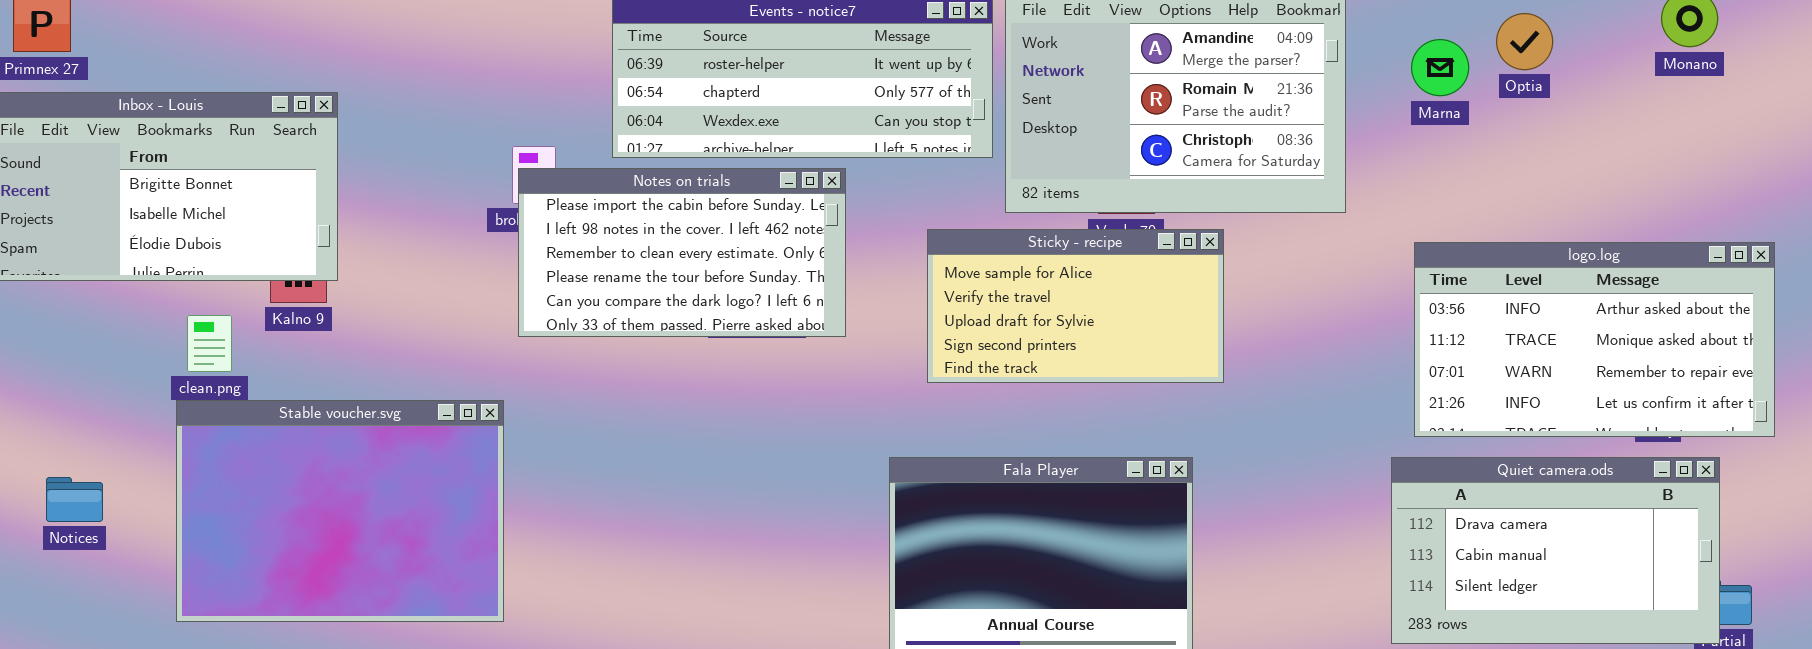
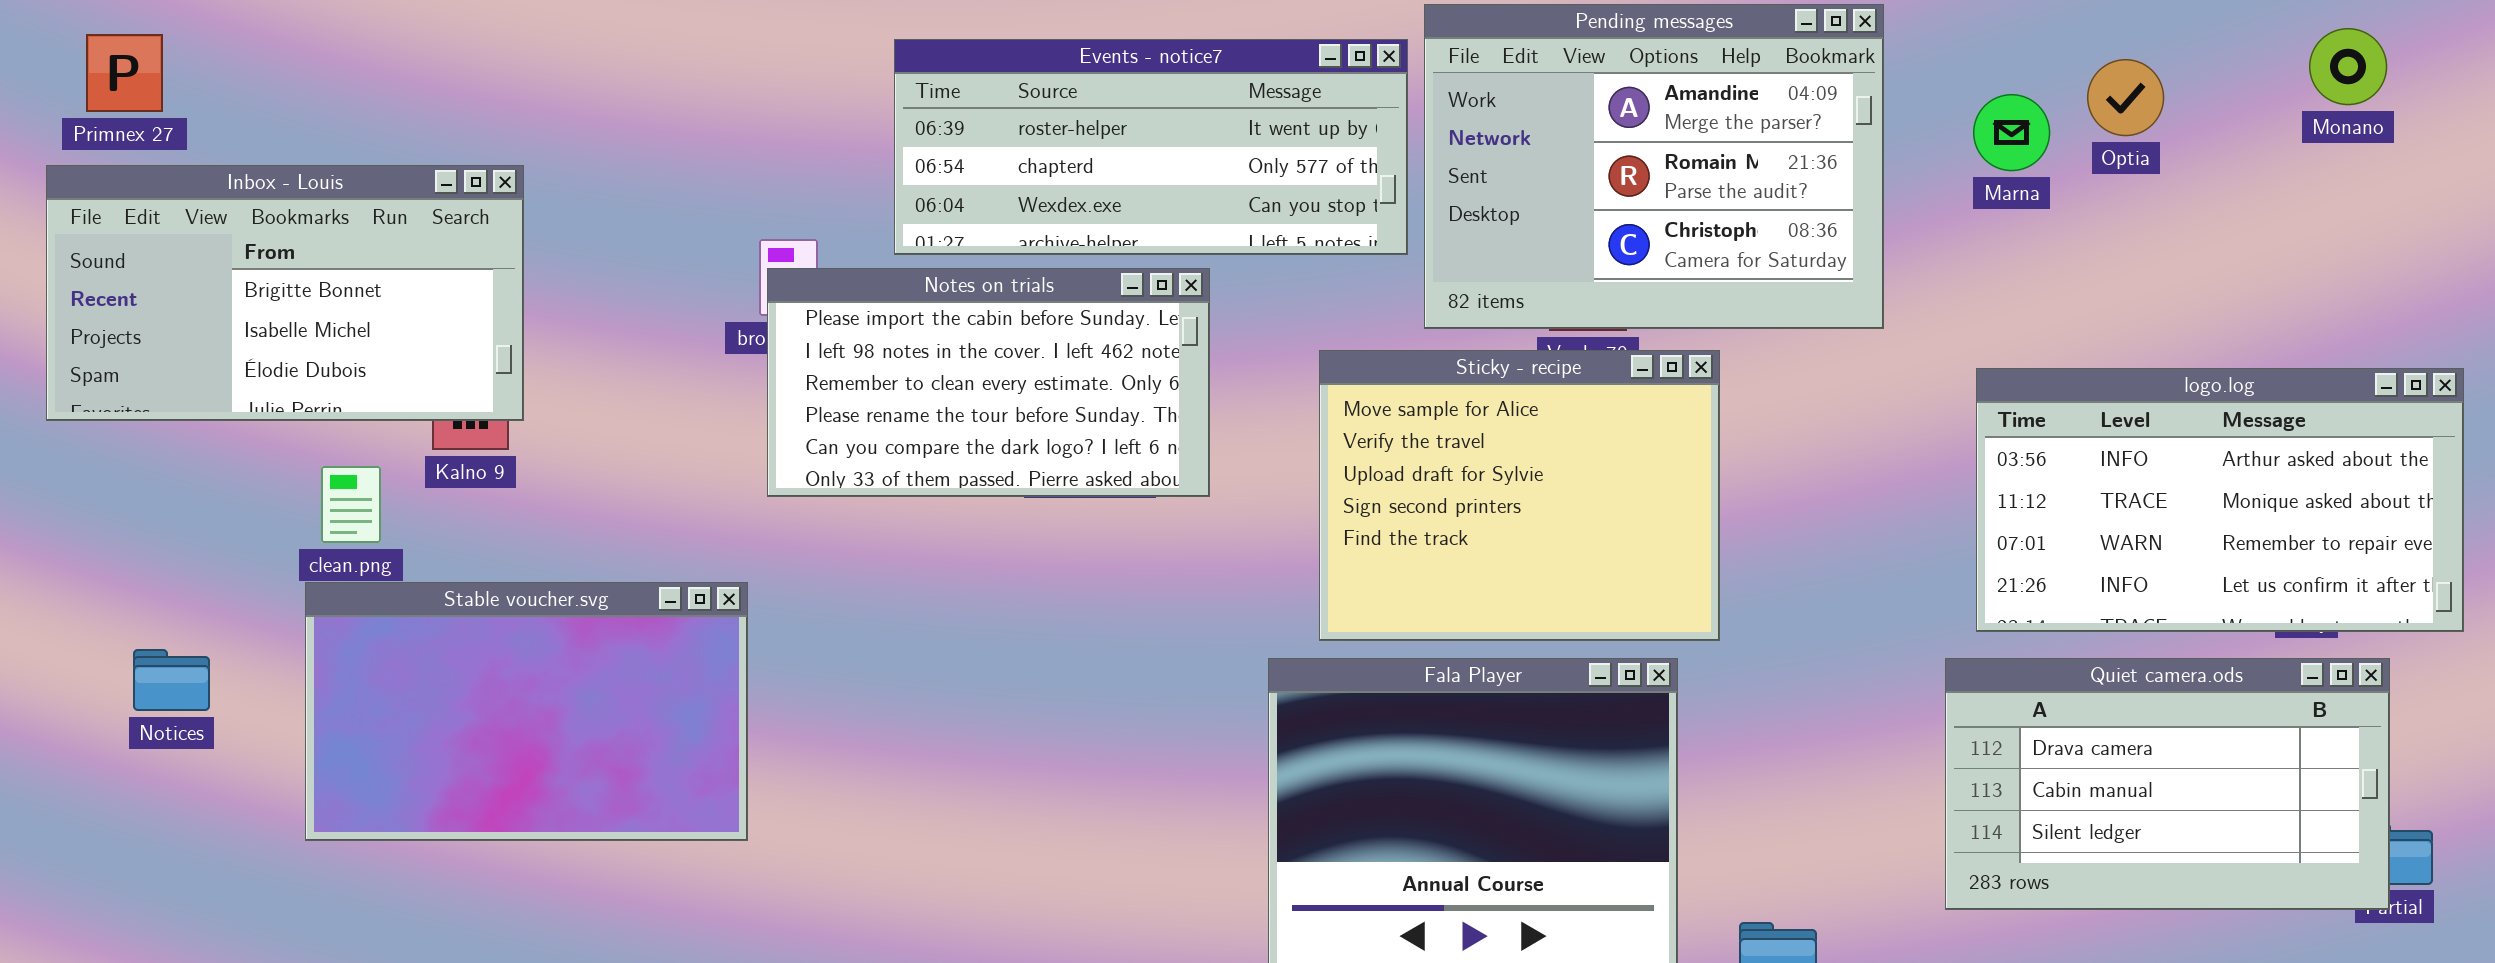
Sticky - recipe: [927,229,1224,383] -> [1319,350,1720,641], resized
Stable voucher.svg: [176,400,504,622] -> [305,582,748,841], resized
Notices: [46,477,103,522] -> [133,649,210,711], moved

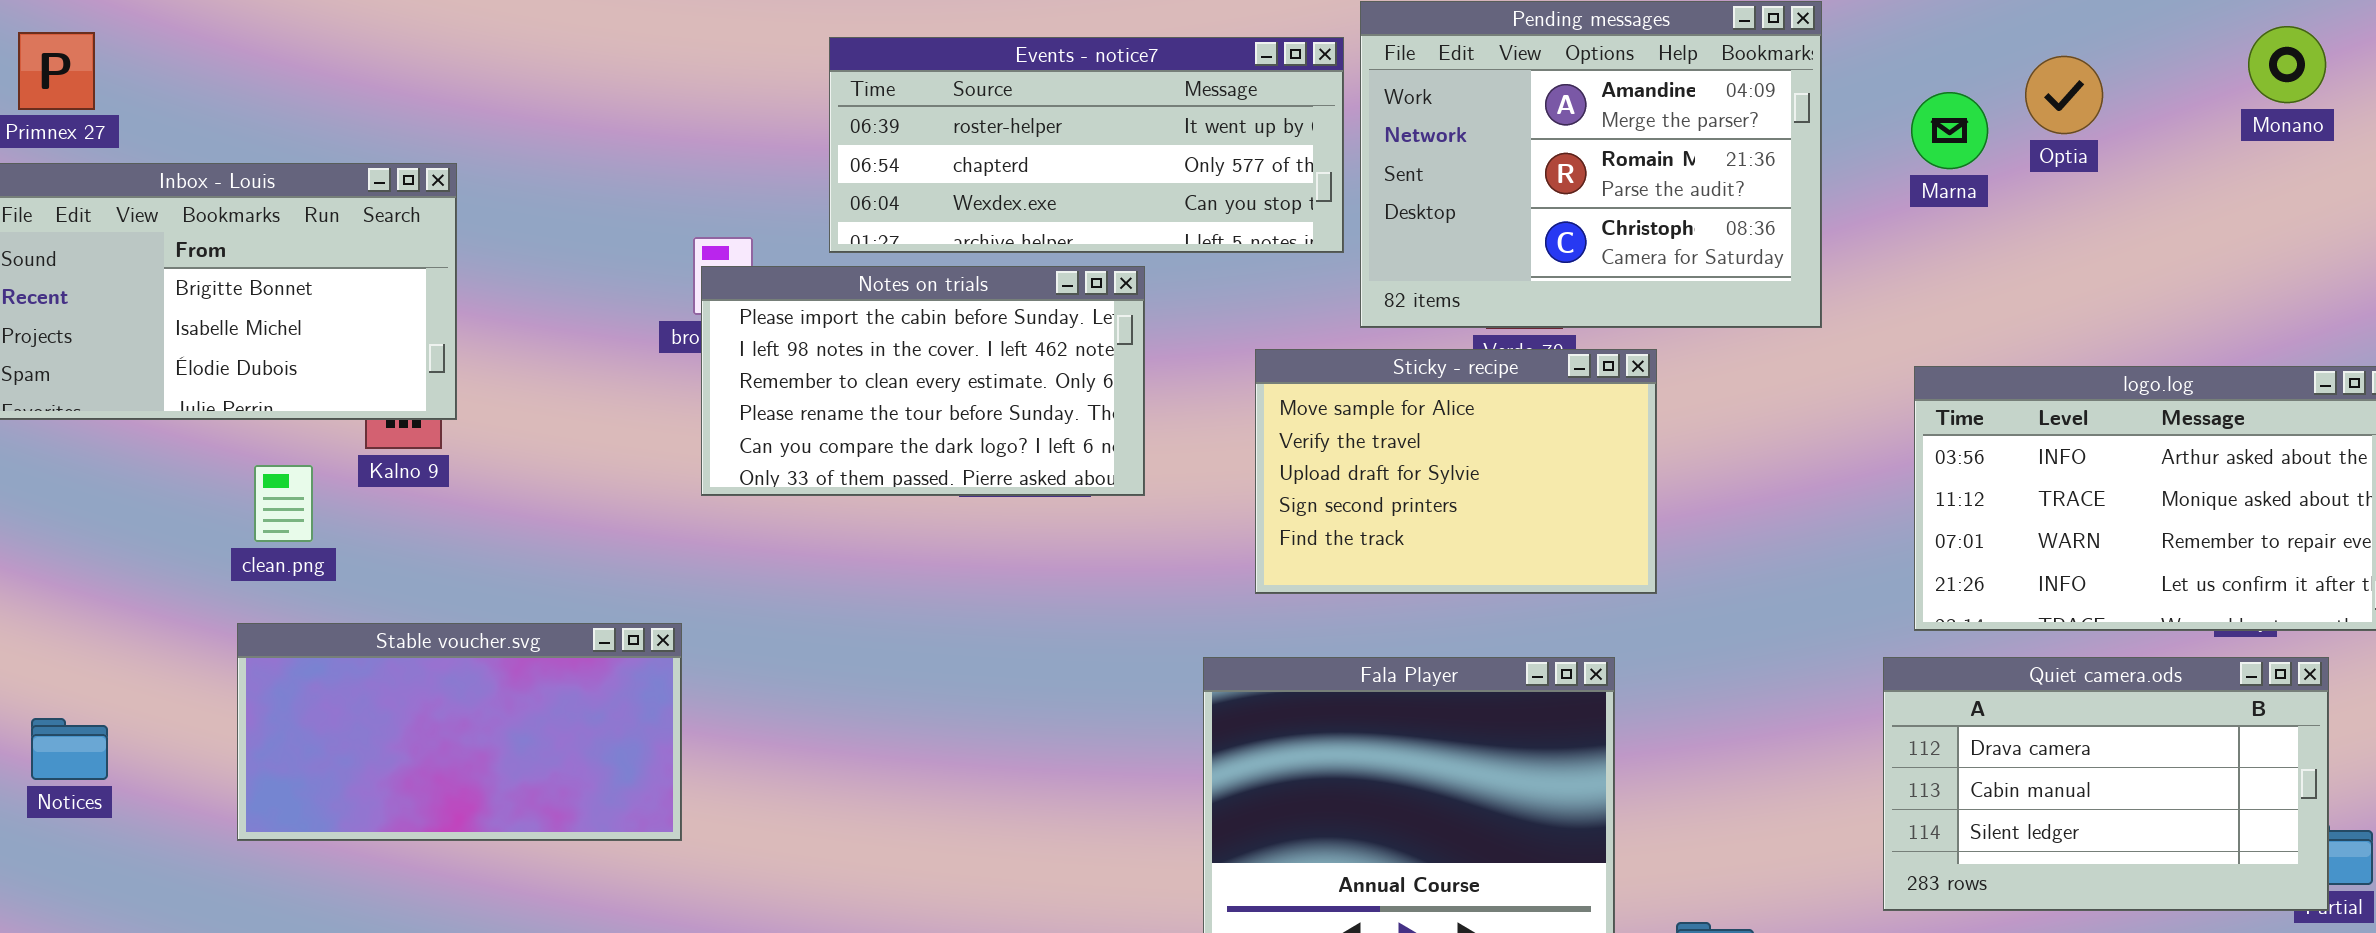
Sticky - recipe: [1319,350,1720,641] -> [1255,349,1657,594], resized
Stable voucher.svg: [305,582,748,841] -> [237,623,682,841], resized
Notices: [133,649,210,711] -> [31,718,108,780], moved

